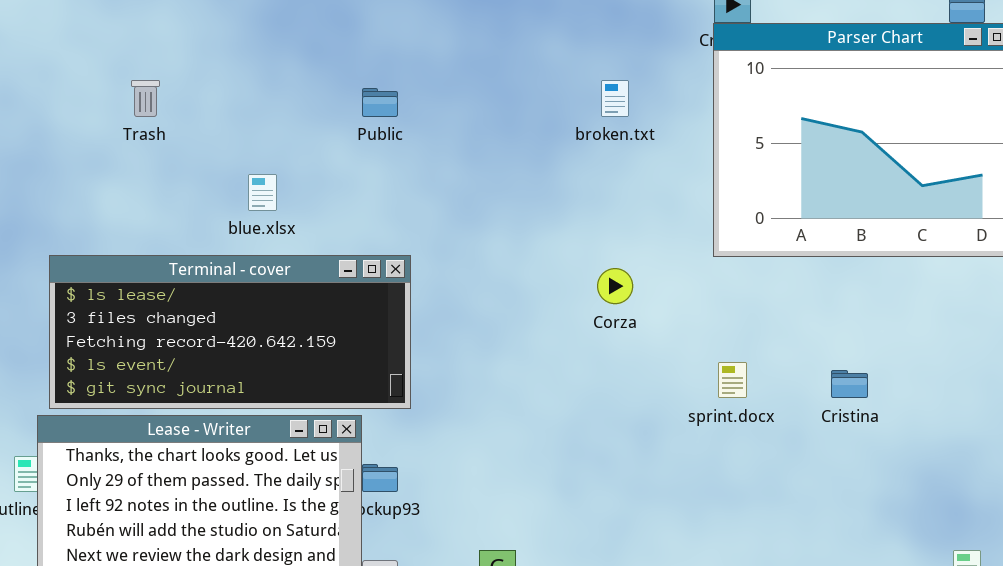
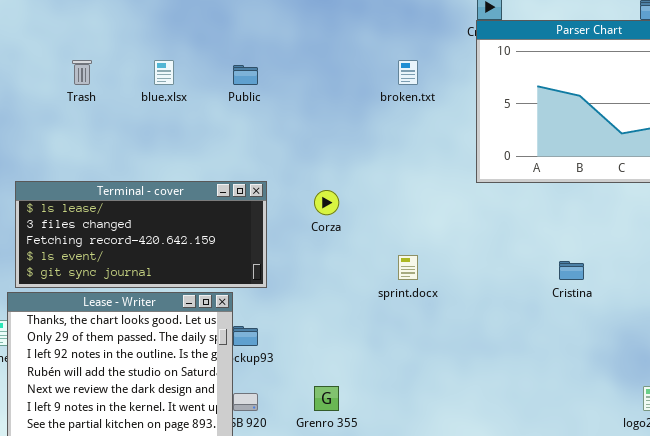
blue.xlsx: [248,174,277,211] -> [154,60,174,85], moved
Corza: [597,268,633,304] -> [314,190,339,215], moved
sprint.docx: [718,362,747,398] -> [398,255,418,280], moved

